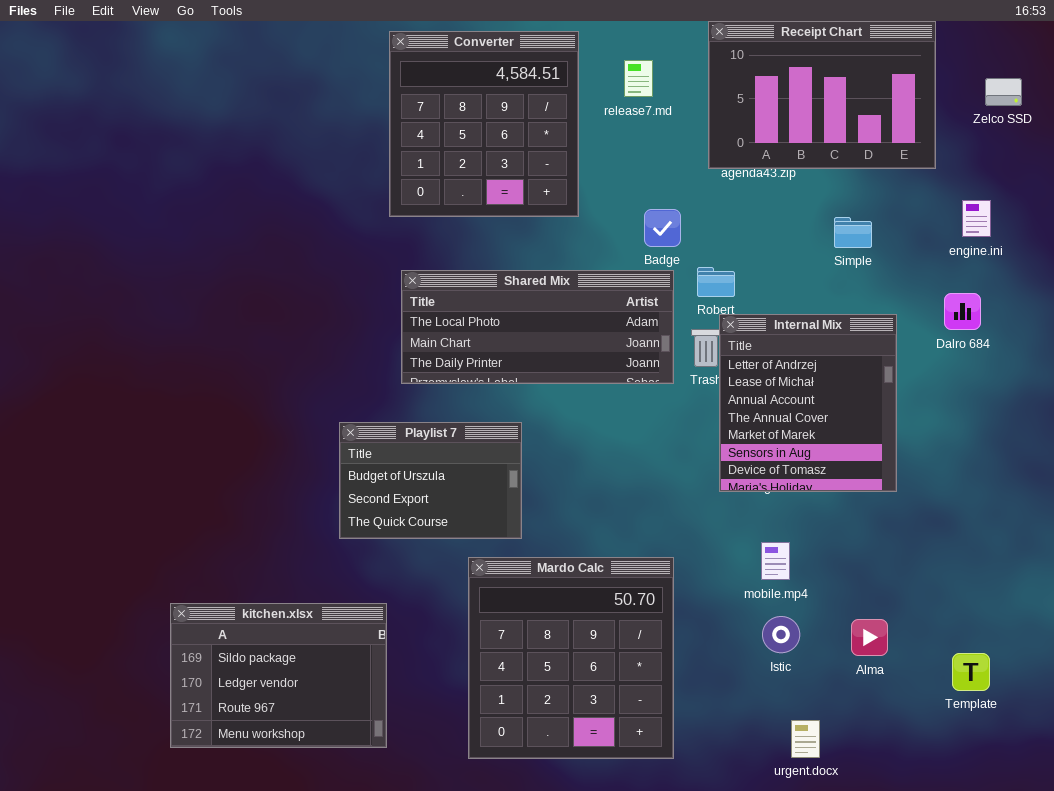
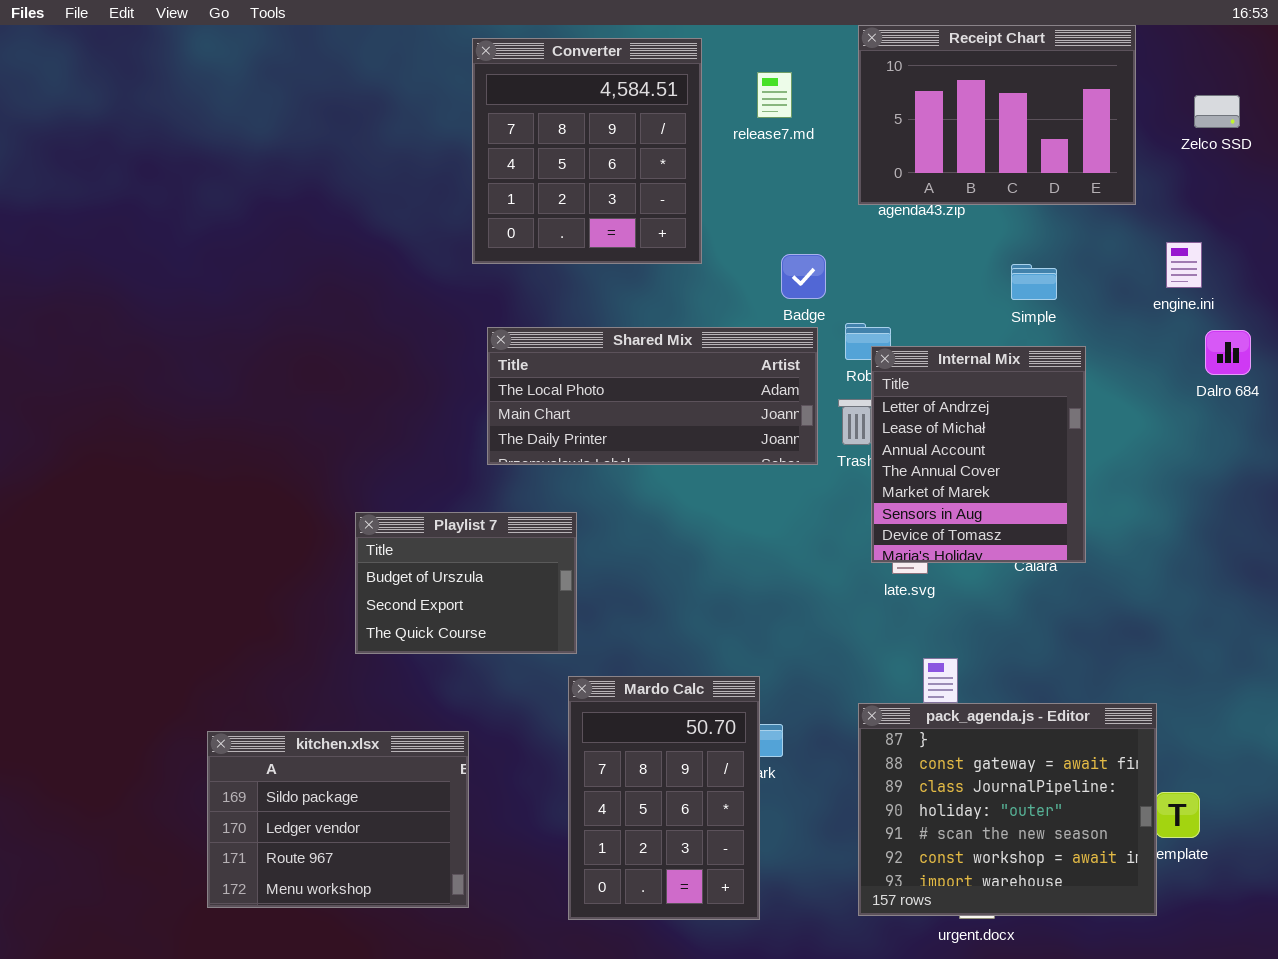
Dalro 684: [944,293,981,330] -> [1205,330,1251,375], moved
Internal Mix: [719,314,897,492] -> [871,346,1086,563], moved
Playlist 7: [339,422,522,539] -> [355,512,577,654], moved
Mardo Calc: [468,557,674,759] -> [568,676,760,920], resized
pack_agenda.js - Editor: none -> [858,703,1157,916], opened

